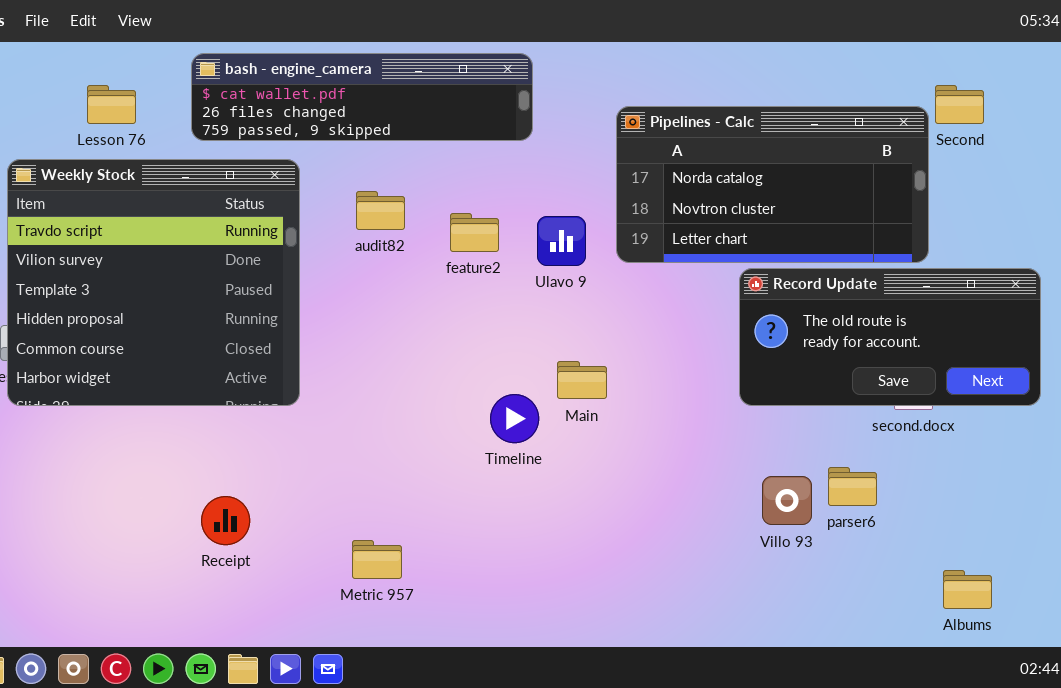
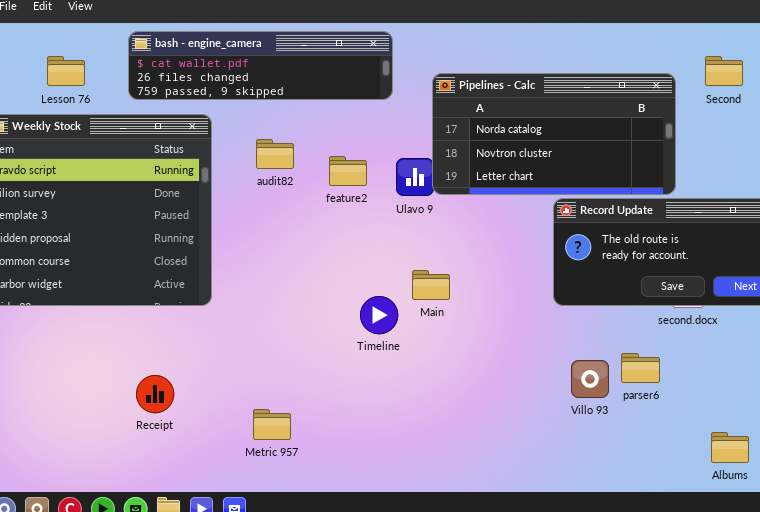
Pipelines - Calc: [616,106,929,263] -> [432,73,676,195], moved

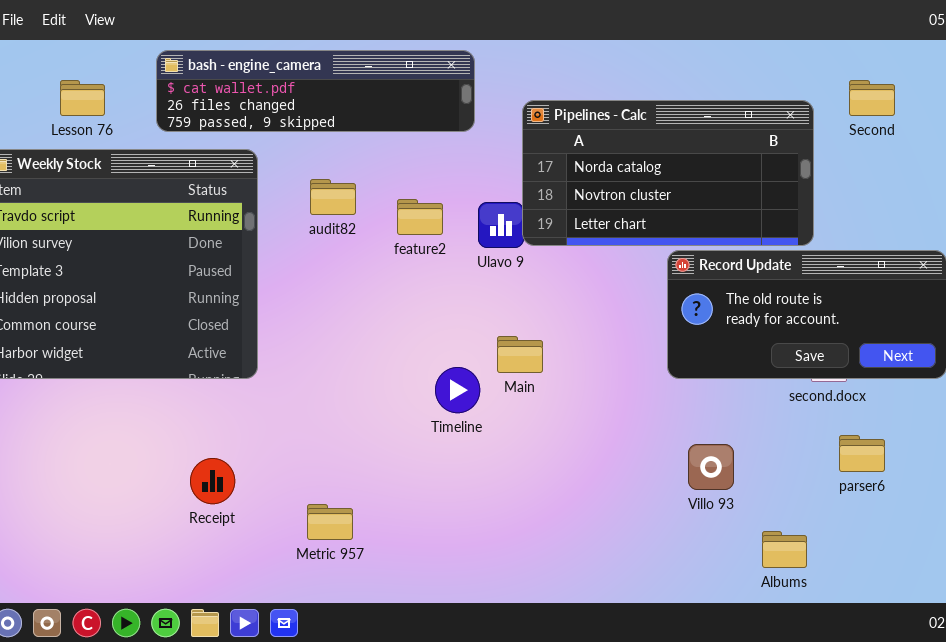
parser6: [621,353,660,383] -> [839,435,885,472], moved
Receipt: [136,375,174,413] -> [190,458,235,504], moved
Albums: [711,432,749,463] -> [762,531,807,568], moved

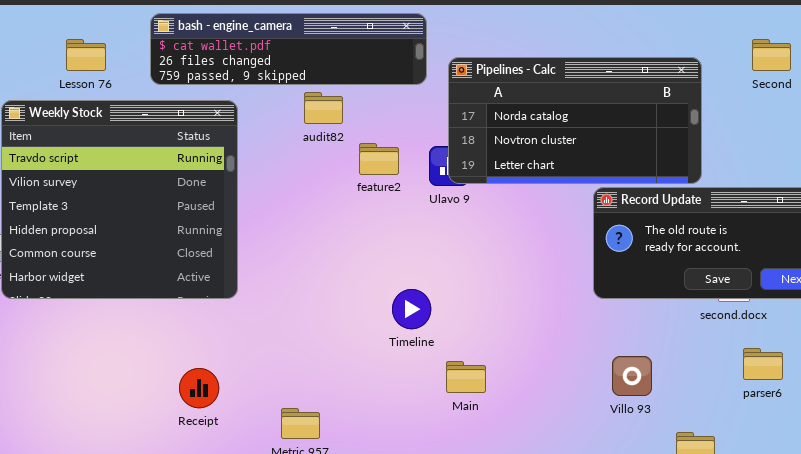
Pipelines - Calc: [522,100,814,246] -> [448,57,702,184], moved
audit82: [310,179,356,215] -> [304,92,343,124], moved
Main: [497,336,543,373] -> [446,361,486,393], moved

